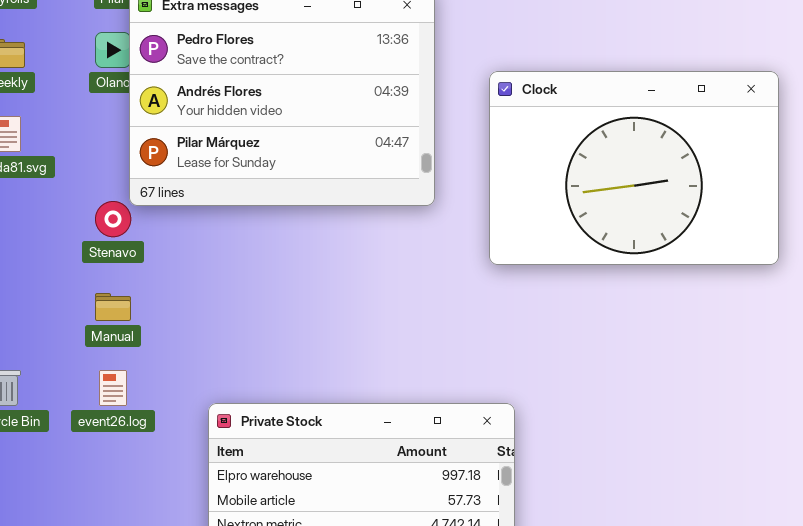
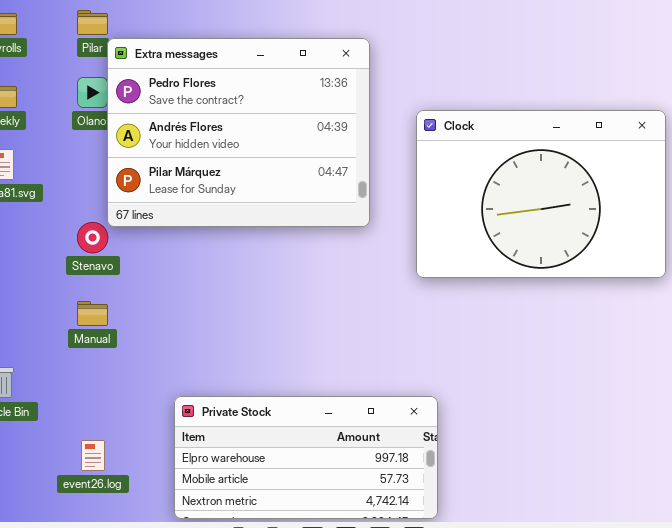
event26.log: [99,370,127,406] -> [81,440,105,471], moved

